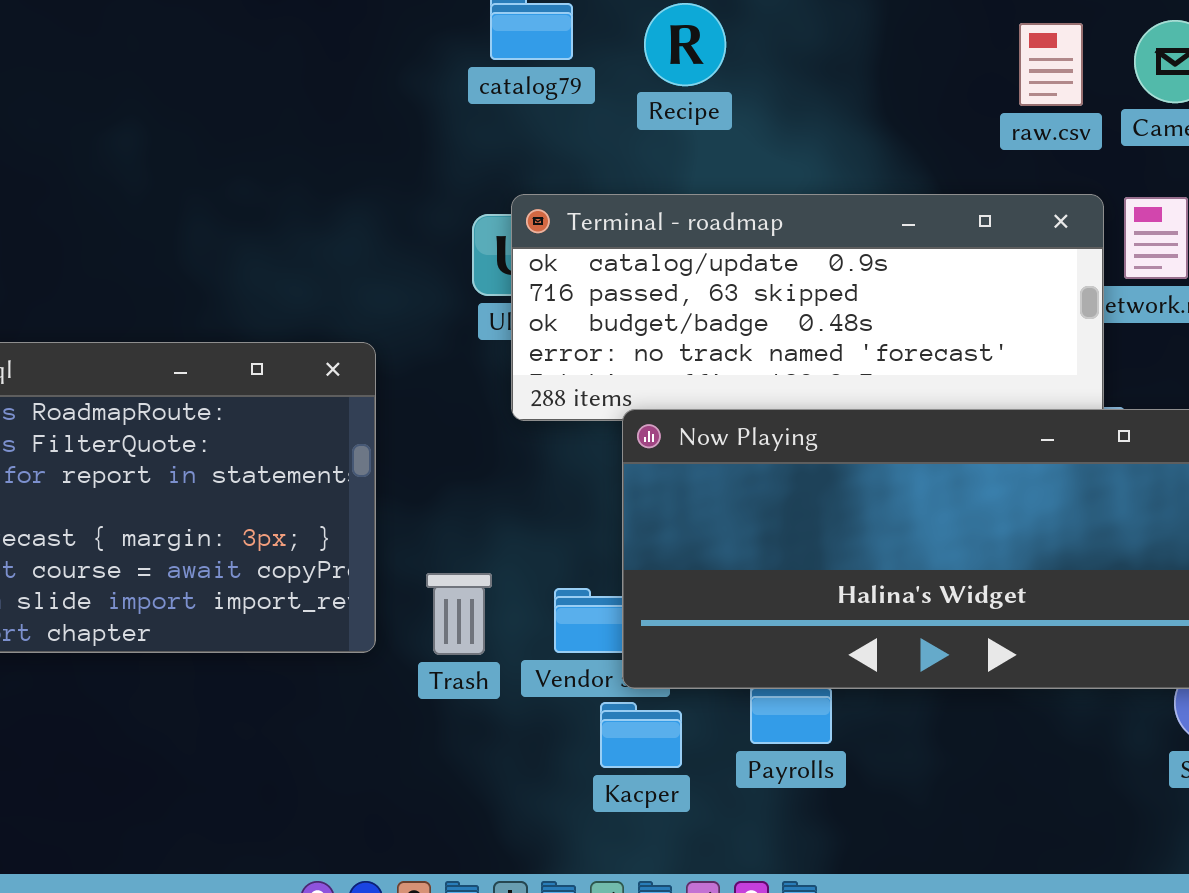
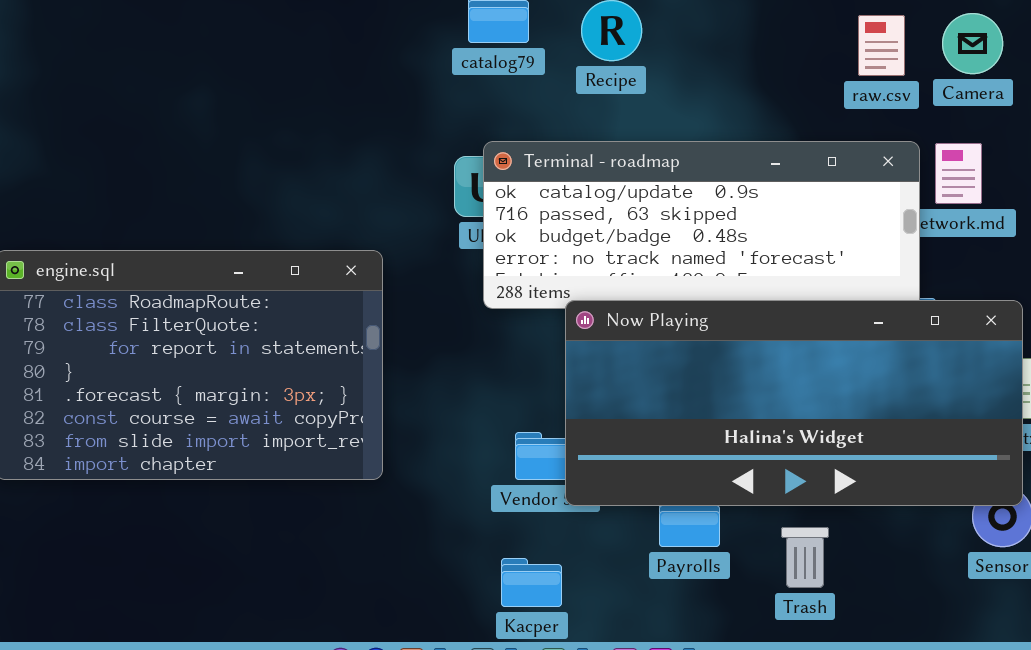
Trash: [426,573,492,655] -> [781,527,829,588], moved
Kacper: [600,702,682,768] -> [501,558,562,607], moved

